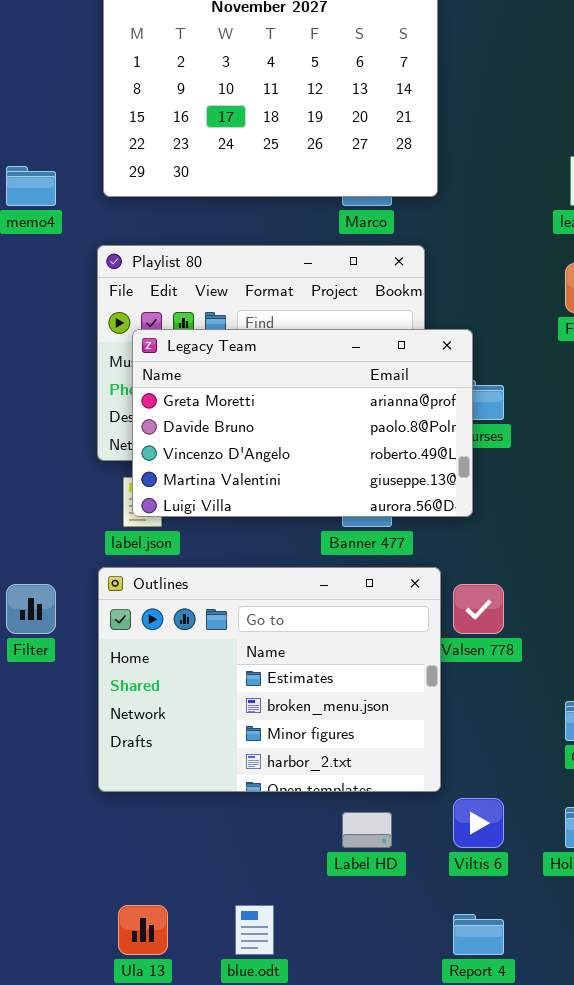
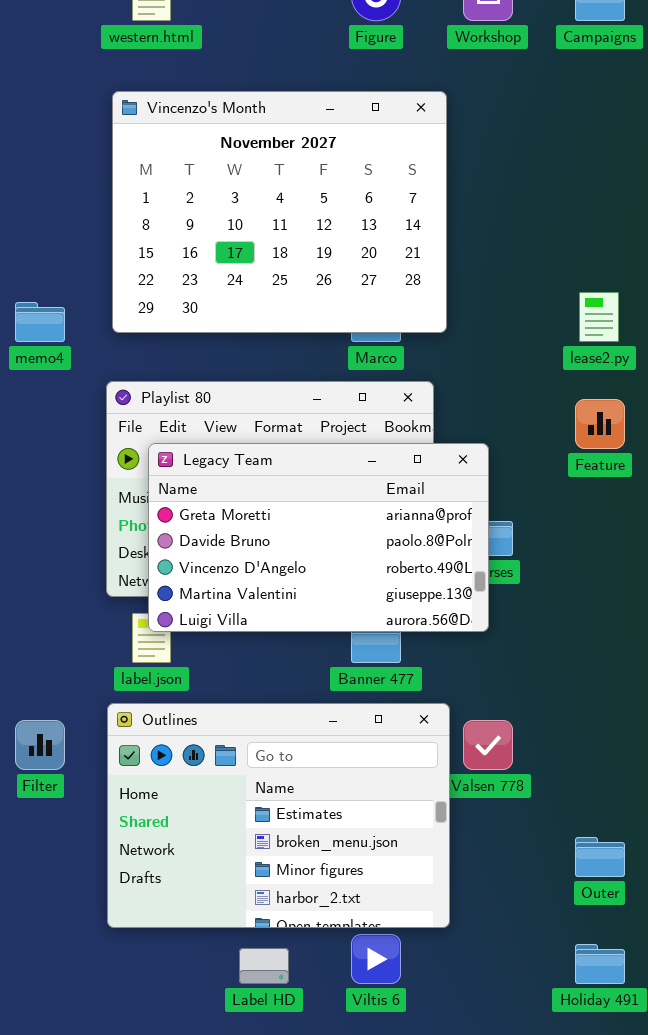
Legacy Team: [132,329,473,517] -> [148,443,489,632], moved
Viltis 6: [453,798,504,848] -> [351,934,401,984], moved
Label HD: [342,812,392,848] -> [239,948,289,984], moved

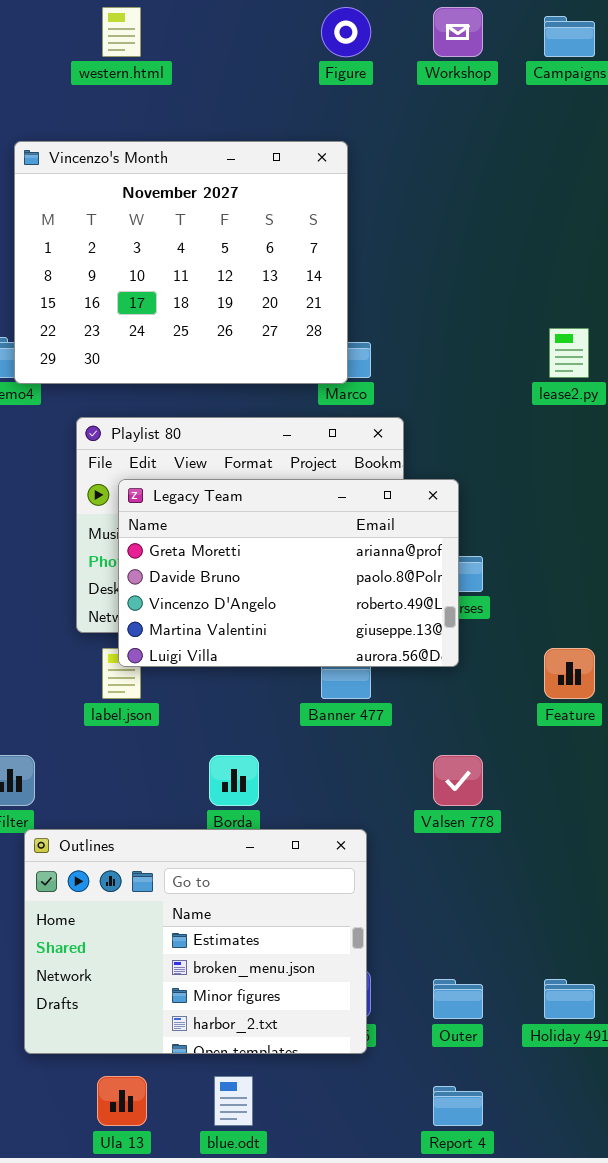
Vincenzo's Month: [112,91,447,333] -> [14,141,348,384], moved
Feature: [575,399,625,449] -> [544,648,595,699], moved
Outlines: [107,703,450,928] -> [24,829,367,1054], moved
Outer: [575,837,625,877] -> [433,979,483,1019], moved

